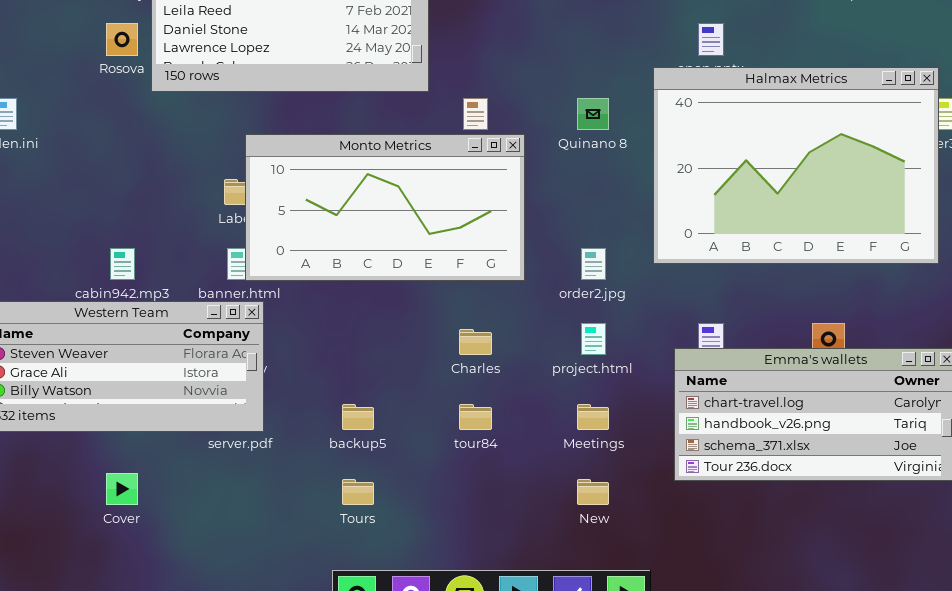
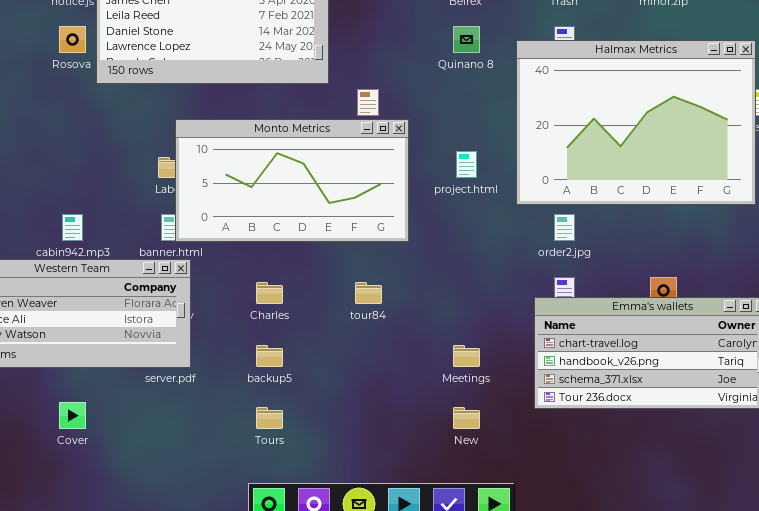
Halmax Metrics: [653,67,939,264] -> [516,40,756,205], moved
Quinano 8: [577,98,609,130] -> [453,26,480,53], moved
order2.jpg: [581,248,606,280] -> [554,214,575,241], moved
project.html: [581,323,606,355] -> [456,151,477,178], moved
Charles: [459,329,492,355] -> [256,282,283,304], moved
tour84: [459,404,492,430] -> [355,282,382,304], moved

